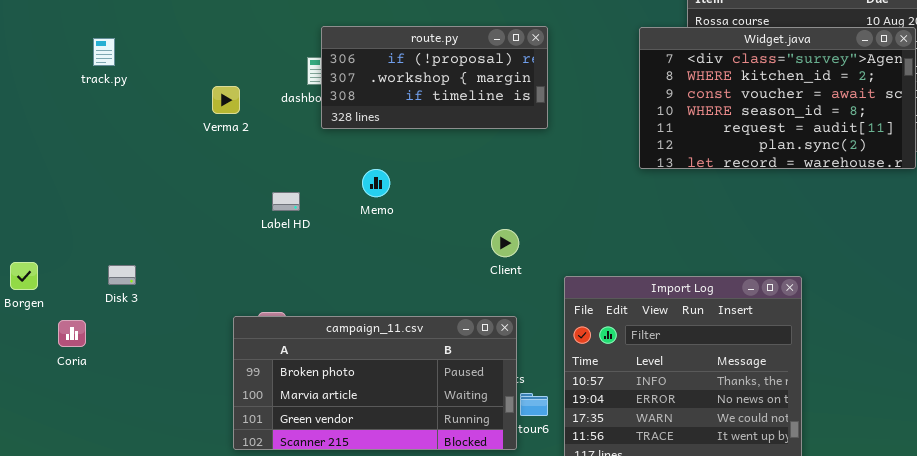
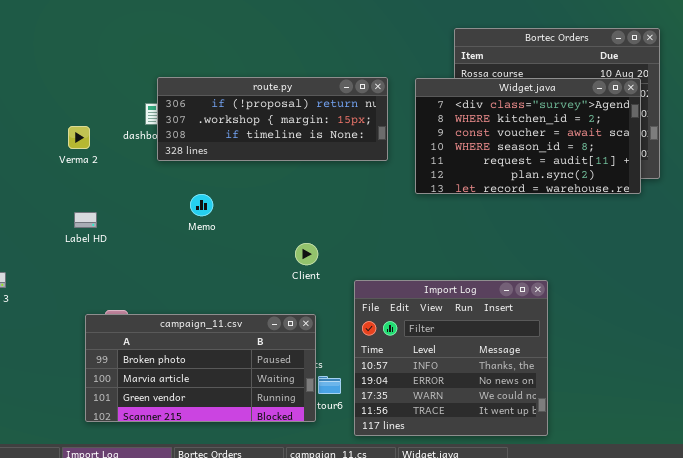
route.py: [321,26,548,129] -> [157,77,388,161], resized
Label HD: [272,192,300,211] -> [74,212,97,228], moved

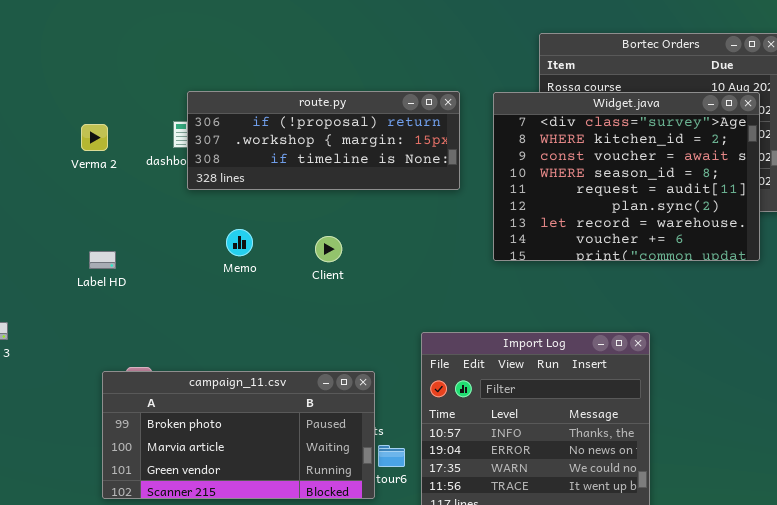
Widget.java: [415,78,641,194] -> [493,92,760,261], resized
Verma 2: [68,126,90,149] -> [81,124,108,151], moved
Client: [295,243,318,265] -> [315,236,342,262], moved

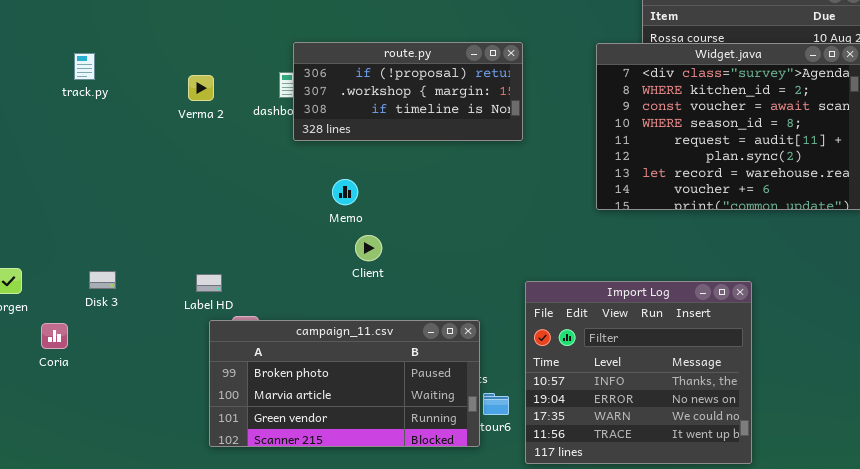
route.py: [187,91,460,190] -> [293,42,523,141], resized
Client: [315,236,342,262] -> [355,235,382,261], moved
Label HD: [89,251,116,269] -> [196,274,222,292], moved

